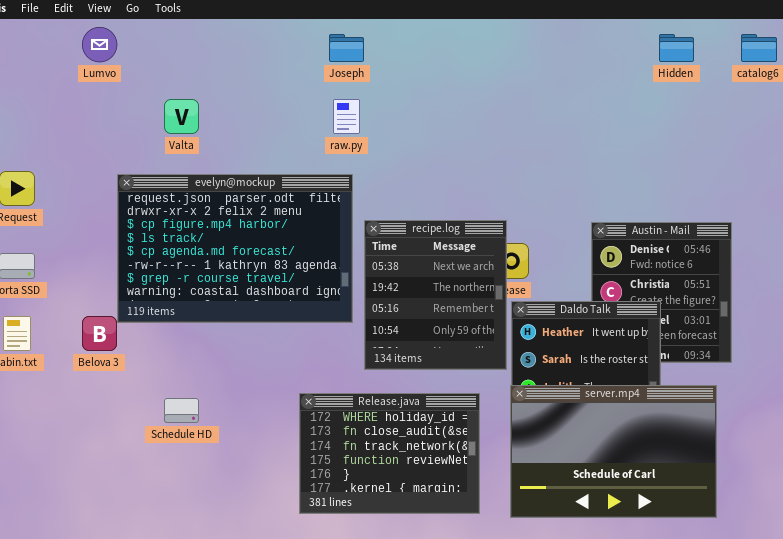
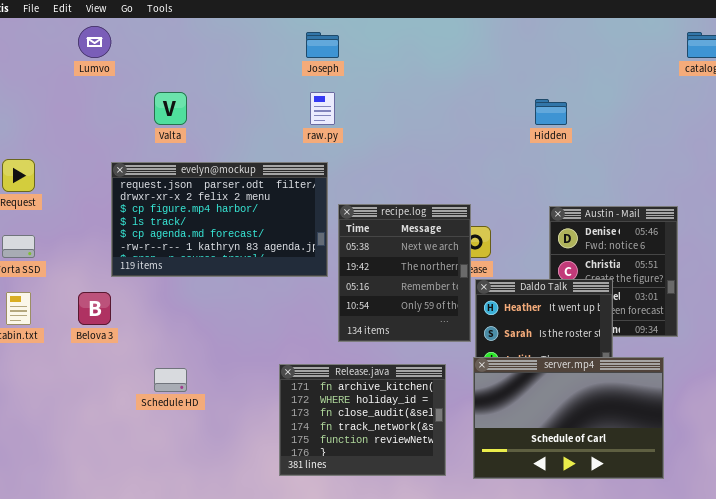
Hidden: [659,34,694,62] -> [535,99,567,125], moved
evelyn@mockup: [117,174,353,323] -> [111,162,328,277], resized
Release.java: [299,393,480,514] -> [279,364,446,476], scrolled up 1 row

